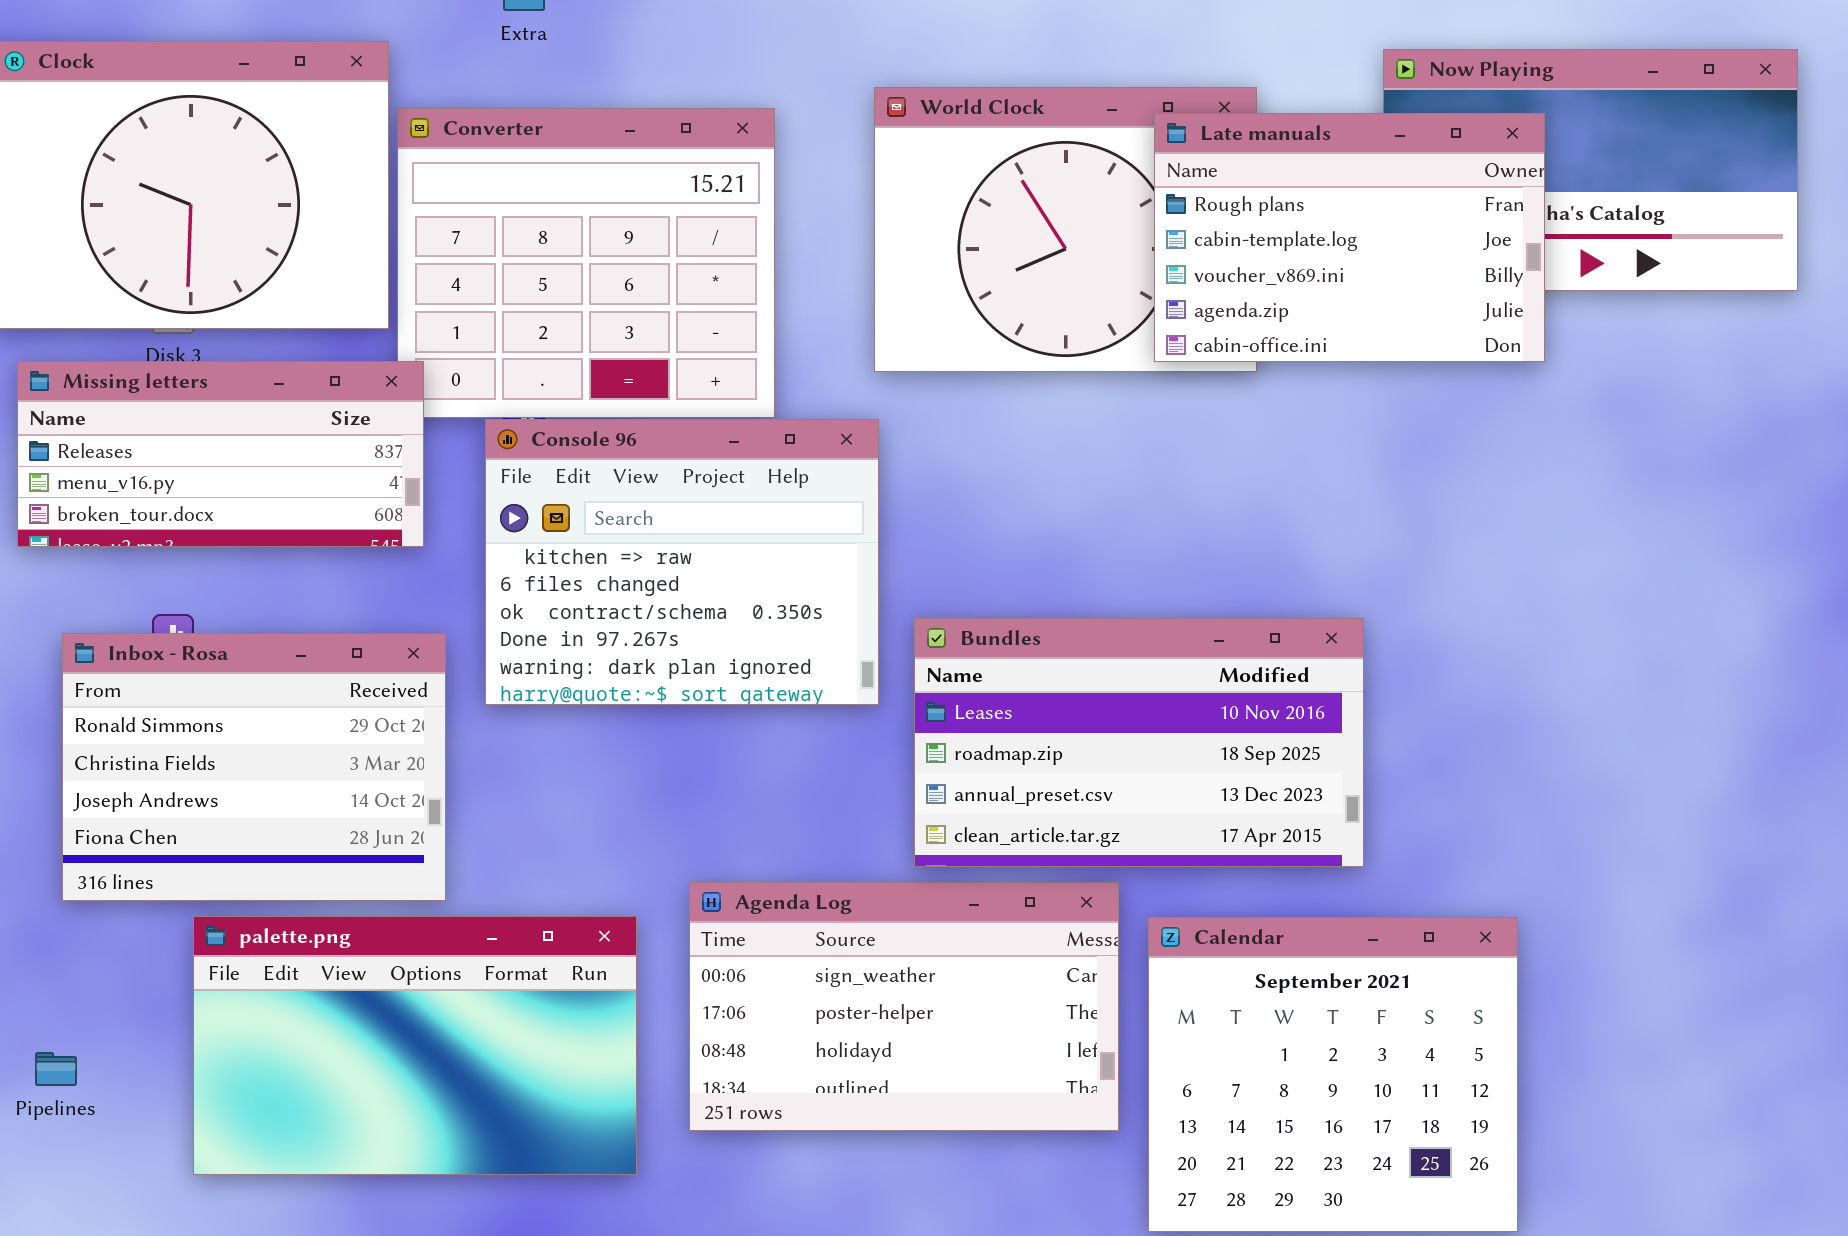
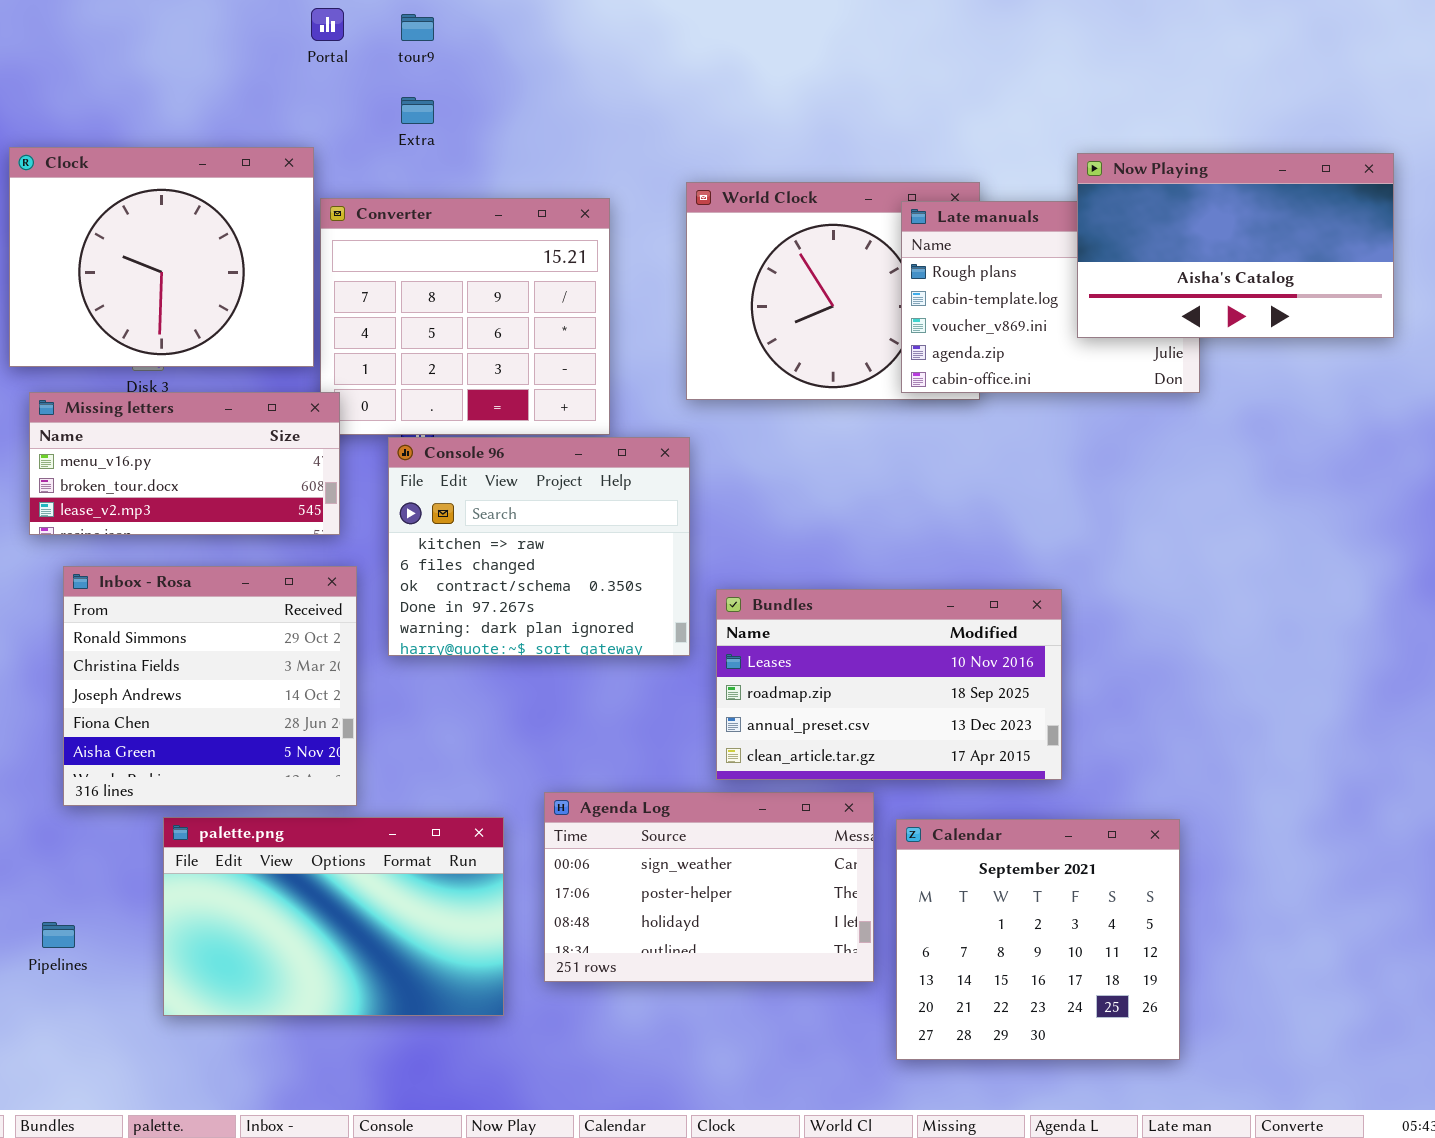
Now Playing: [1383,49,1798,291] -> [1077,153,1394,338], raised
Missing letters: [17,361,424,547] -> [29,392,340,535], scrolled down 1 row
Inbox - Rosa: [62,633,446,901] -> [63,566,357,806], resized

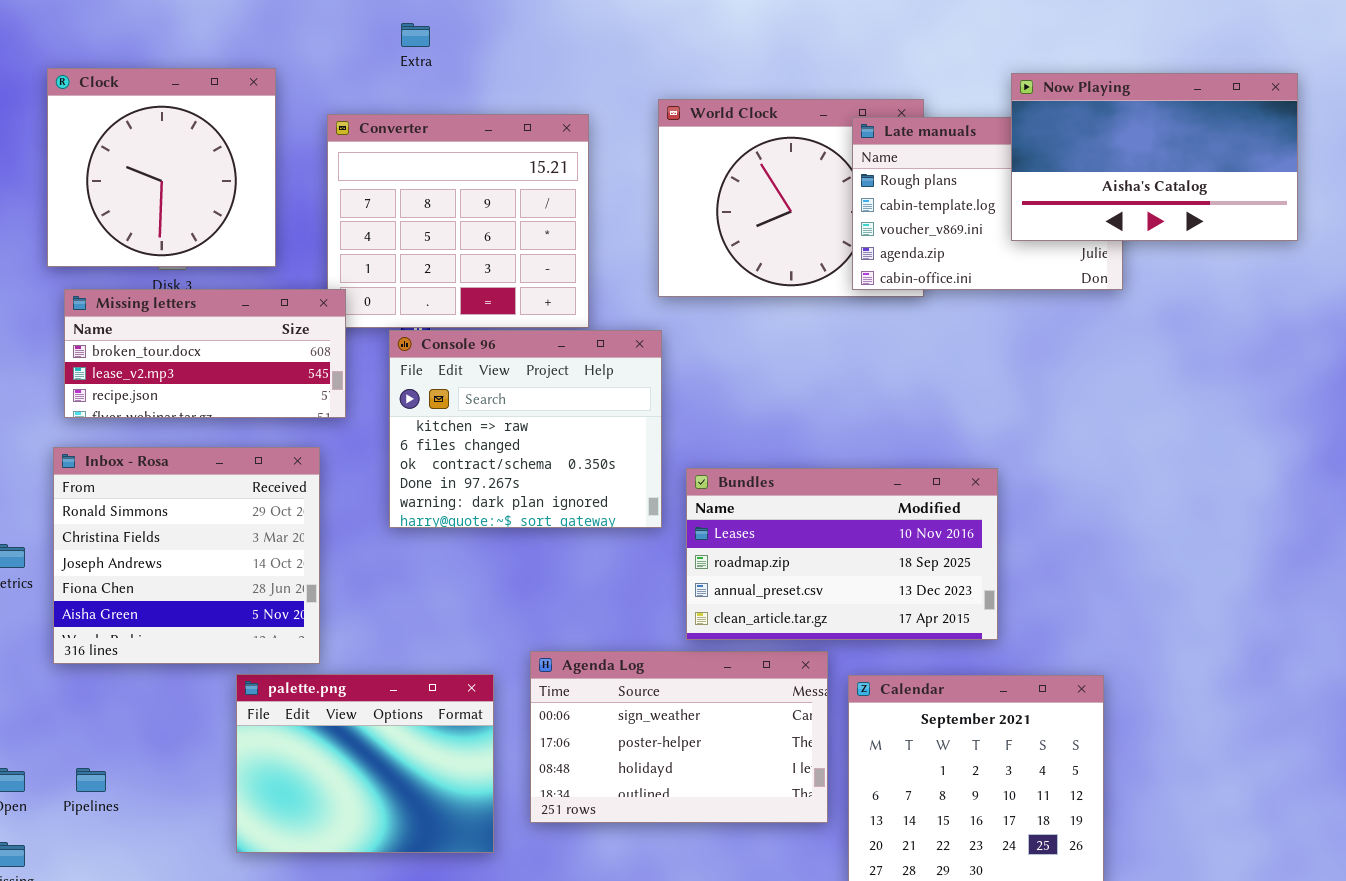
Clock: [9,147,314,367] -> [47,68,276,267], resized
Missing letters: [29,392,340,535] -> [64,289,346,418], scrolled down 1 row
Inbox - Rosa: [63,566,357,806] -> [53,447,320,664], moved
palette.png: [163,817,504,1016] -> [236,674,494,853], resized

